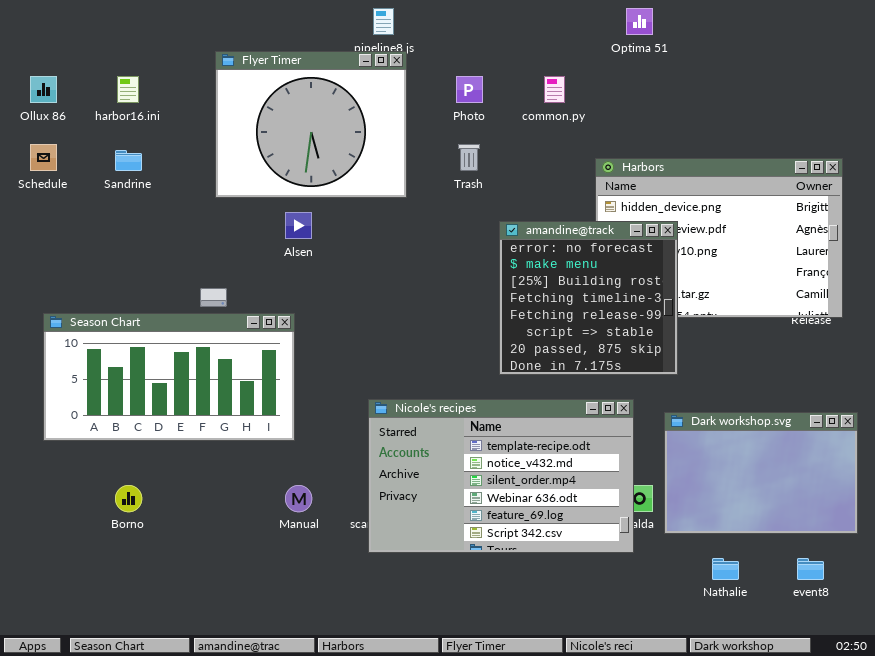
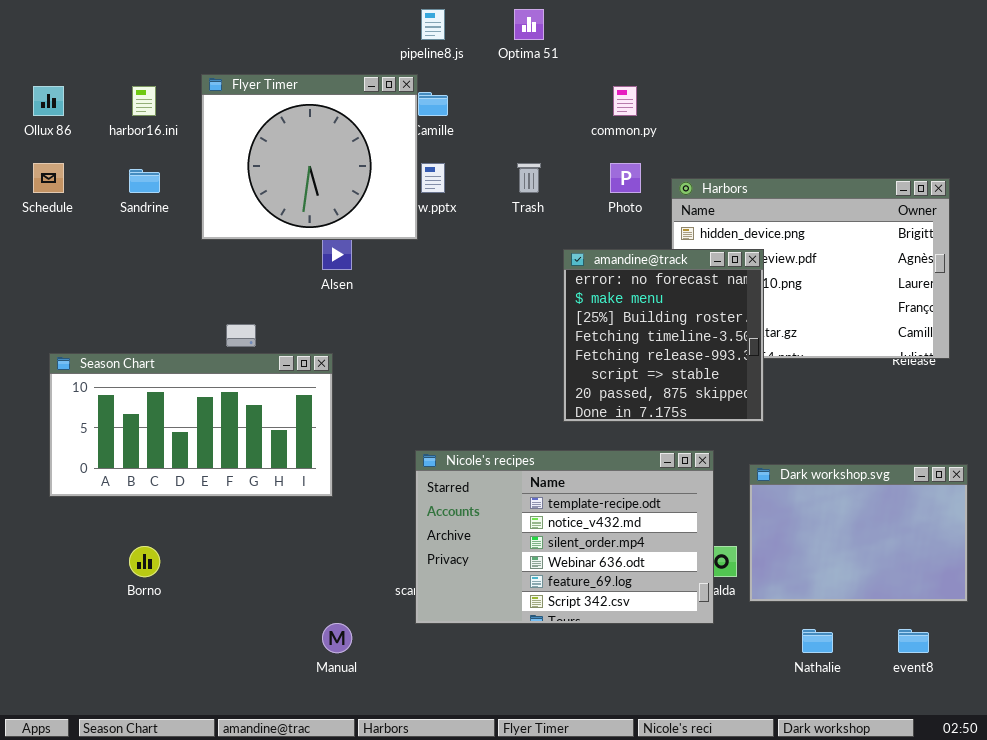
Optima 51: [626,8,653,35] -> [514,9,544,40], moved
Flyer Timer: [215,51,407,198] -> [201,74,418,240], moved
Photo: [456,76,483,103] -> [610,163,641,193], moved
Manual: [285,485,312,512] -> [322,623,352,653], moved

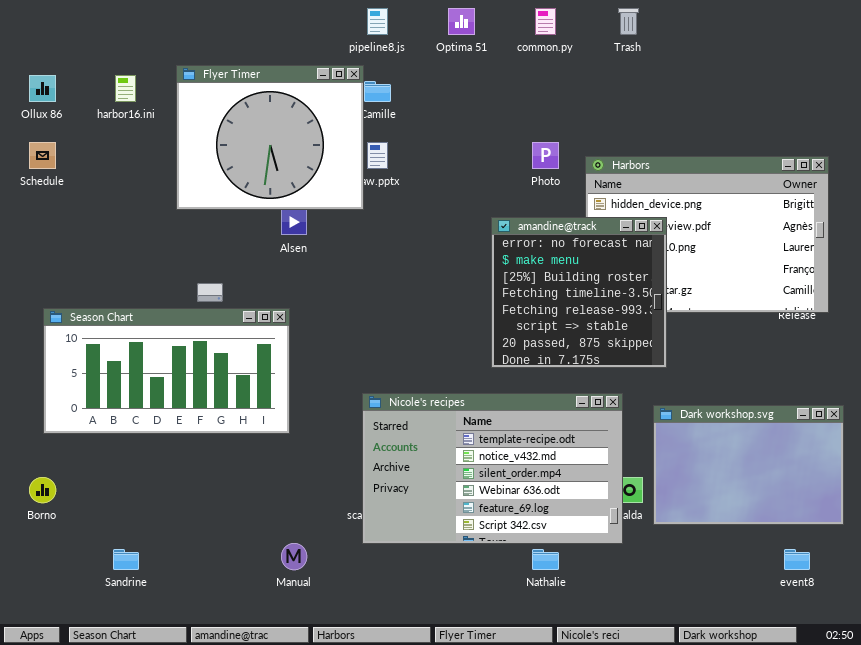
common.py: [613,86,637,116] -> [535,8,556,35], moved
Trash: [517,163,541,193] -> [618,8,639,35], moved
Sandrine: [129,169,160,193] -> [113,549,139,570], moved
Borno: [129,546,160,577] -> [29,477,56,503], moved
Nathalie: [802,629,833,653] -> [532,549,559,570], moved

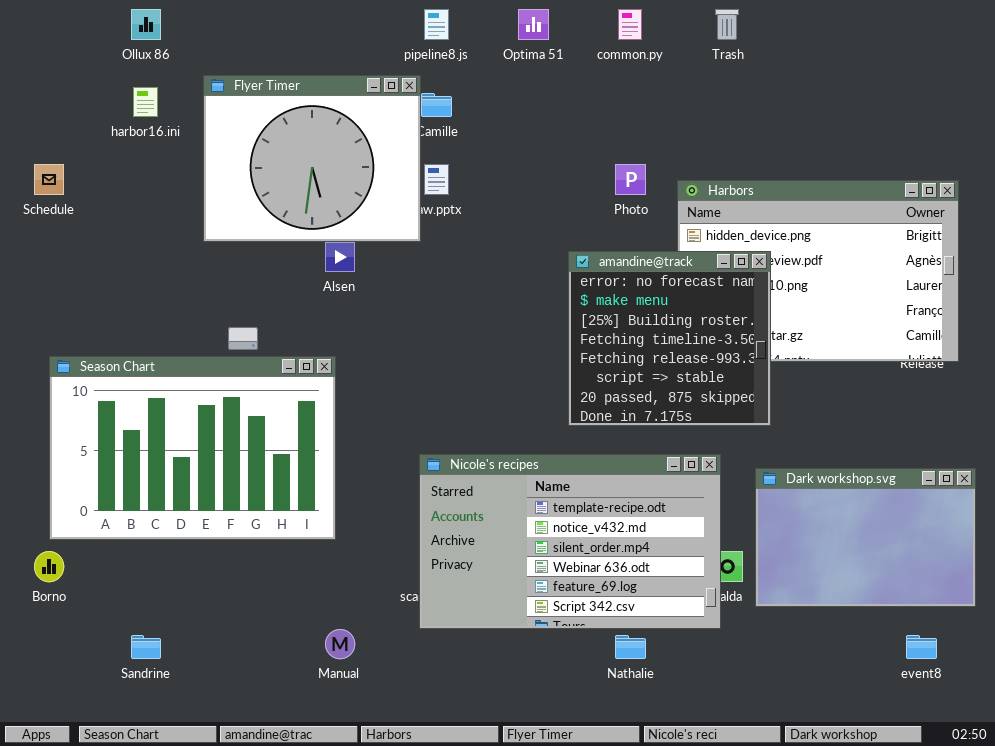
Ollux 86: [29,75,56,102] -> [131,9,161,40], moved
Season Chart: [43,308,290,434] -> [49,356,336,540], resized

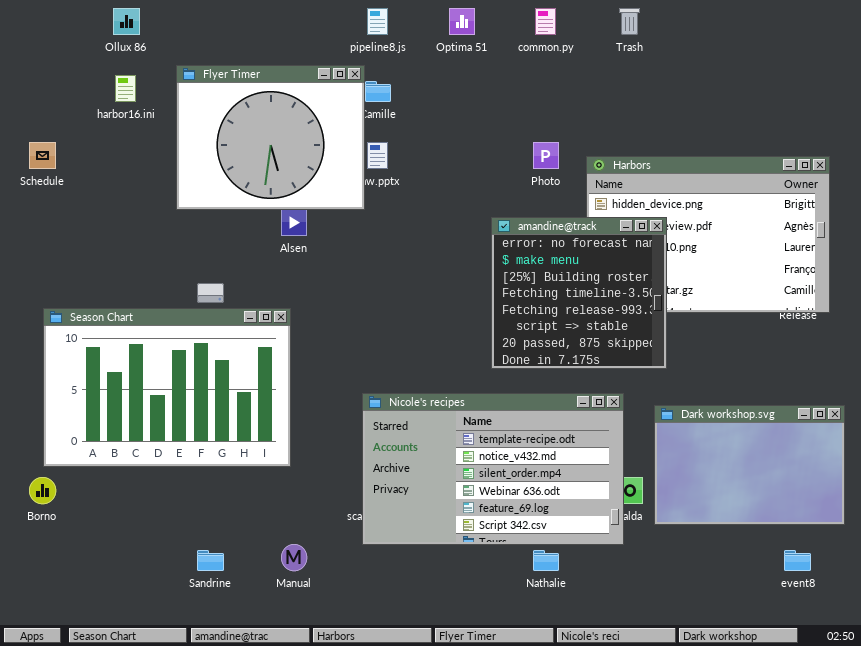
Sandrine: [131,635,161,659] -> [197,550,224,571], moved

